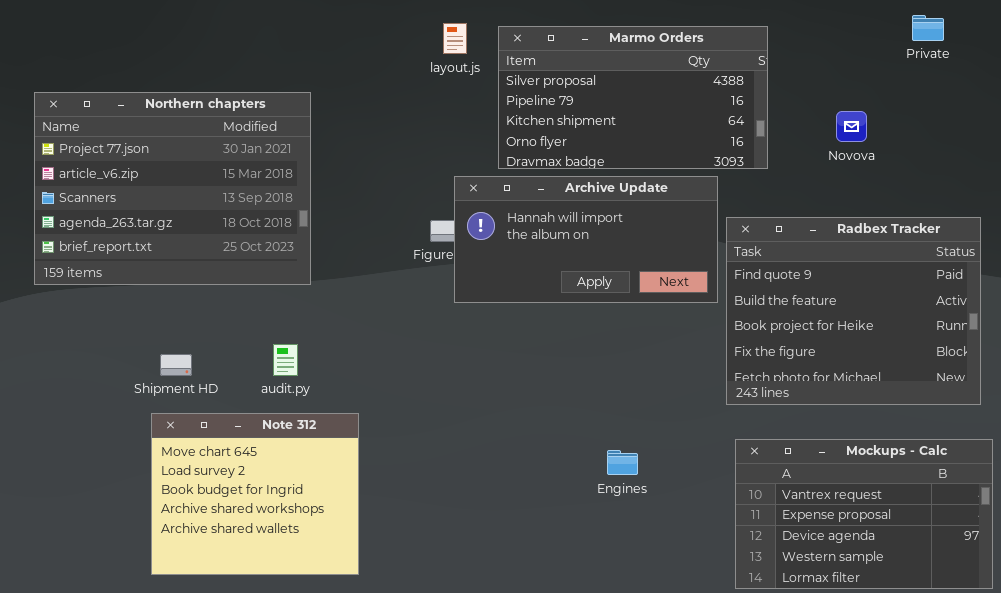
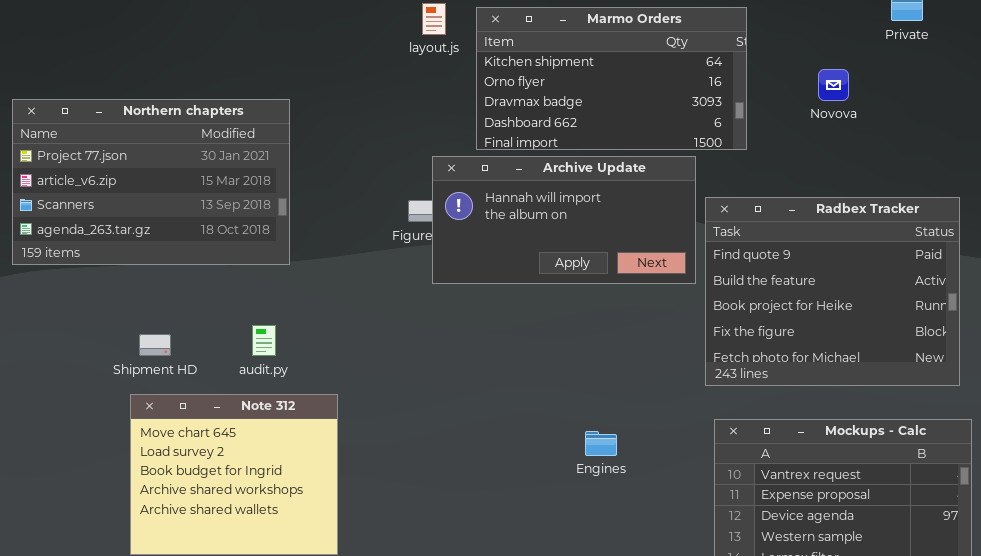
Marmo Orders: [498,26,768,169] -> [476,7,747,150], scrolled down 2 rows
Northern chapters: [34,92,311,285] -> [12,99,290,265], resized
Novova: [836,111,867,142] -> [818,69,849,101], moved

